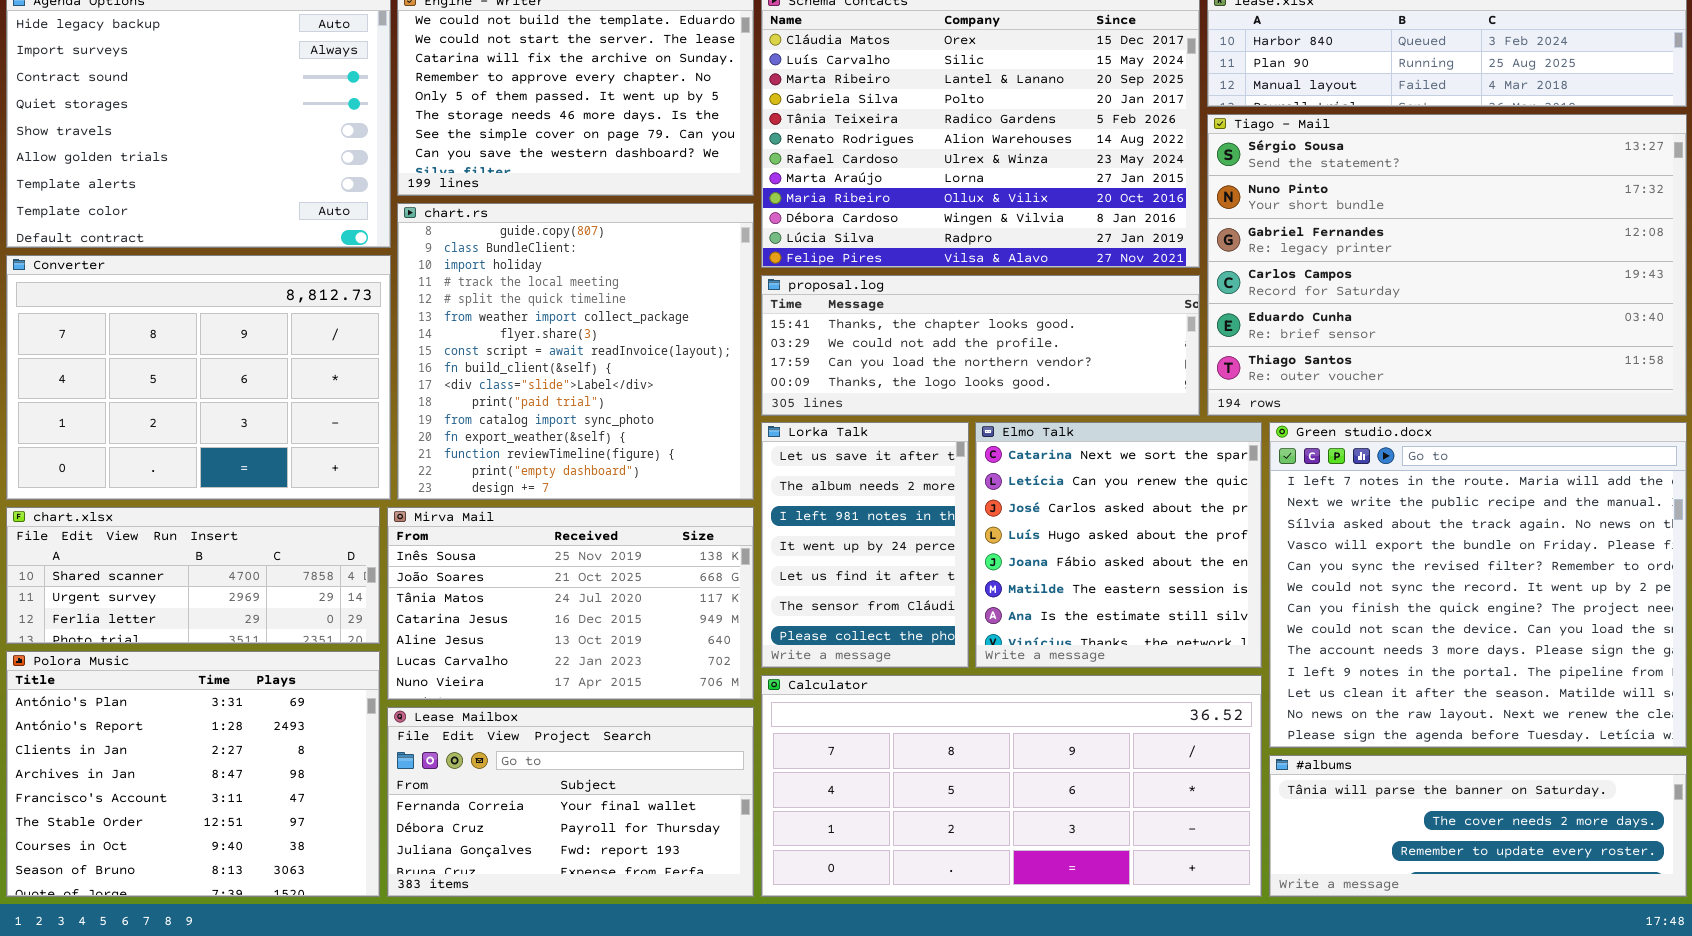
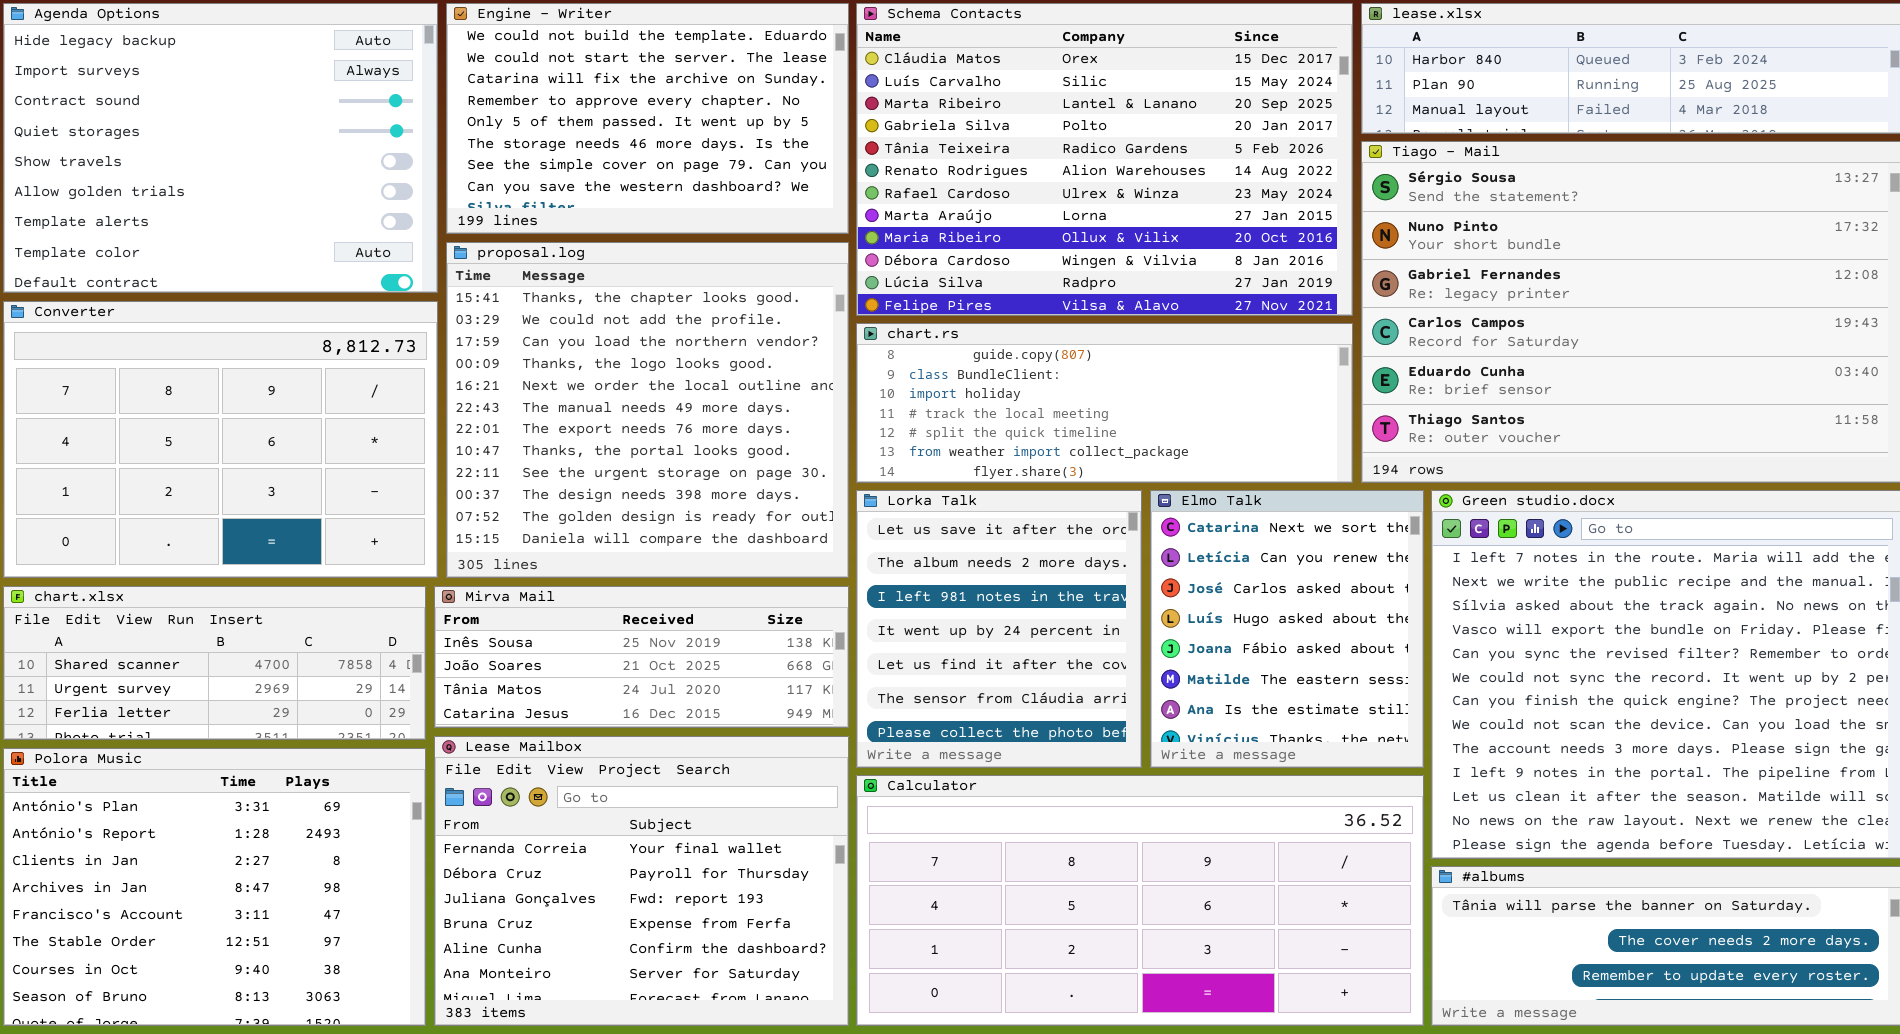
chart.rs: [397,203,754,500] -> [856,323,1353,483], moved, resized
proposal.log: [761,275,1200,416] -> [446,242,849,578], moved, resized
Lorka Talk: [761,422,969,668] -> [856,490,1142,768], resized
Elmo Talk: [975,422,1262,668] -> [1150,490,1424,768], resized
Mirva Mail: [387,507,754,700] -> [434,586,849,728], resized
Lease Mailbox: [387,707,754,897] -> [434,736,849,1026], resized

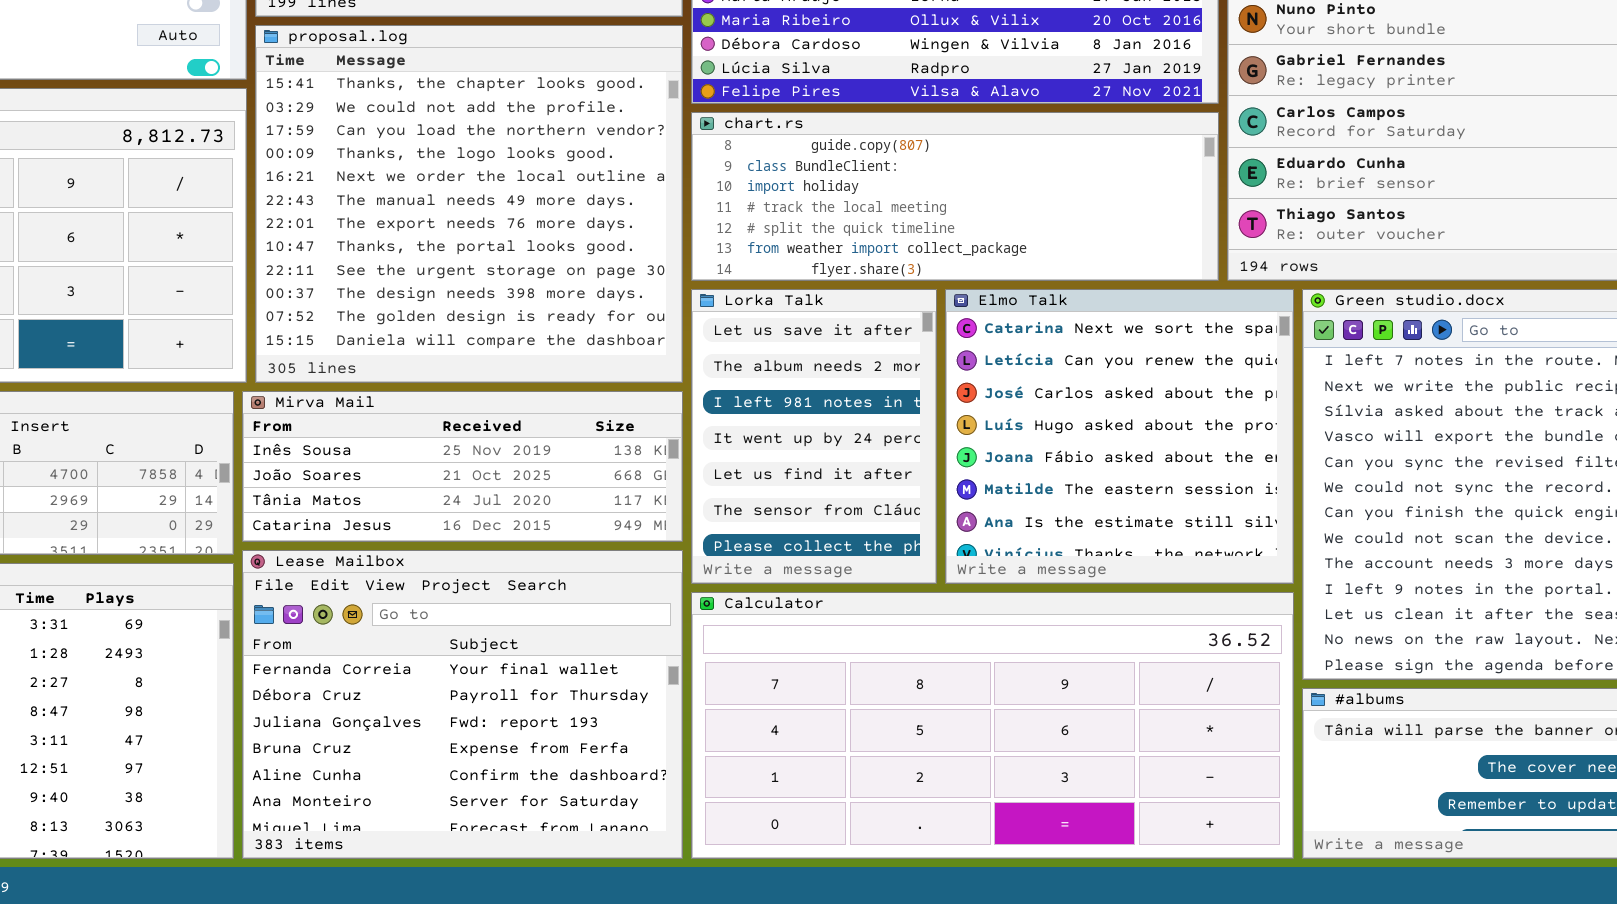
Lorka Talk: [856,490,1142,768] -> [691,289,937,584], resized
Elmo Talk: [1150,490,1424,768] -> [945,289,1294,584], resized

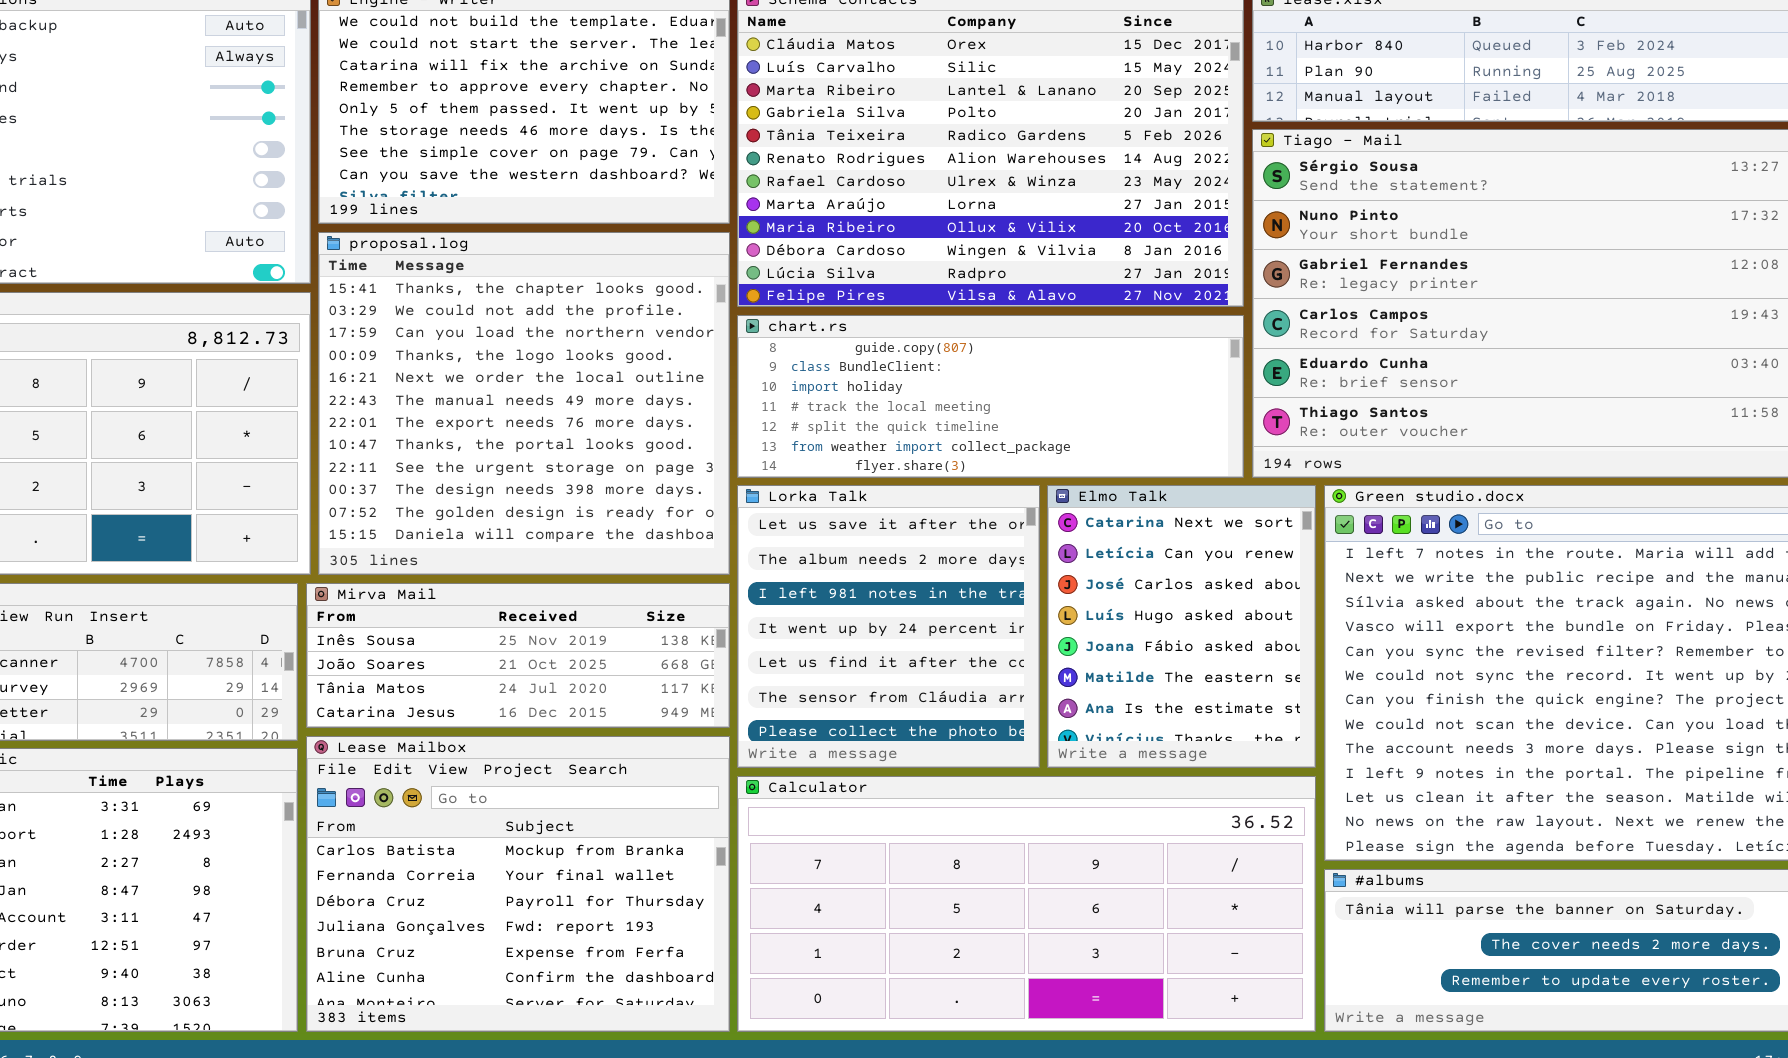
Lorka Talk: [691,289,937,584] -> [737,485,1040,768], resized
Elmo Talk: [945,289,1294,584] -> [1047,485,1316,768], resized
Lease Mailbox: [242,550,683,859] -> [306,736,730,1032], scrolled up 1 row

